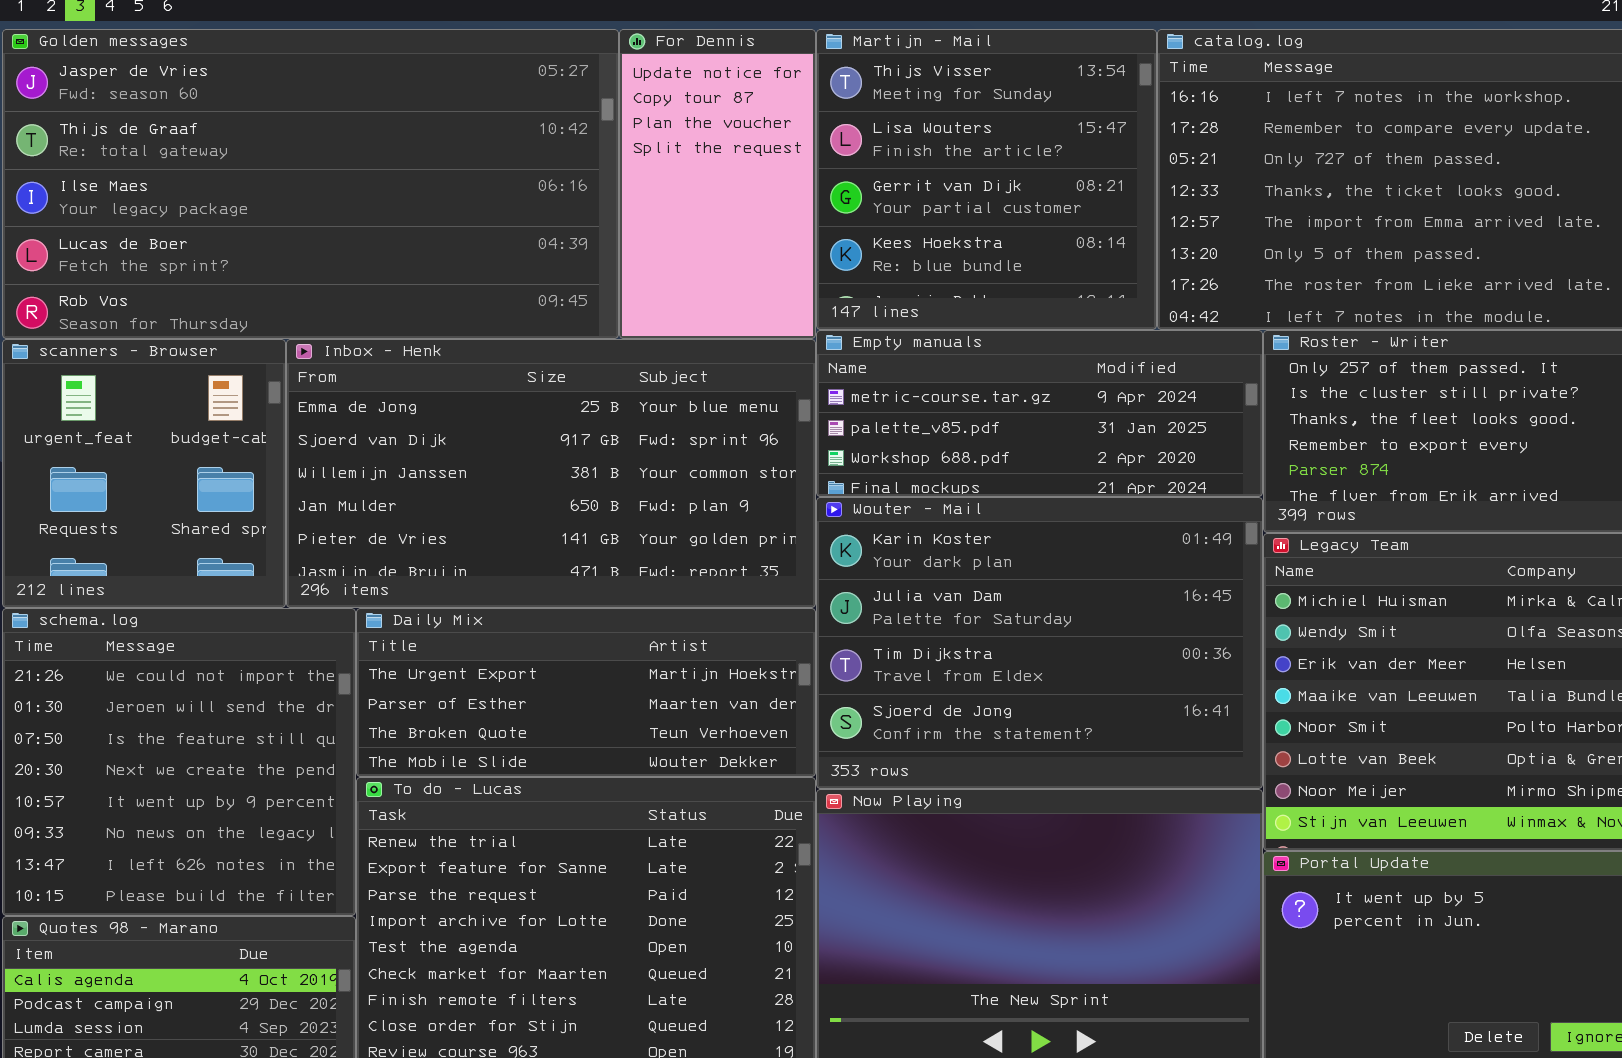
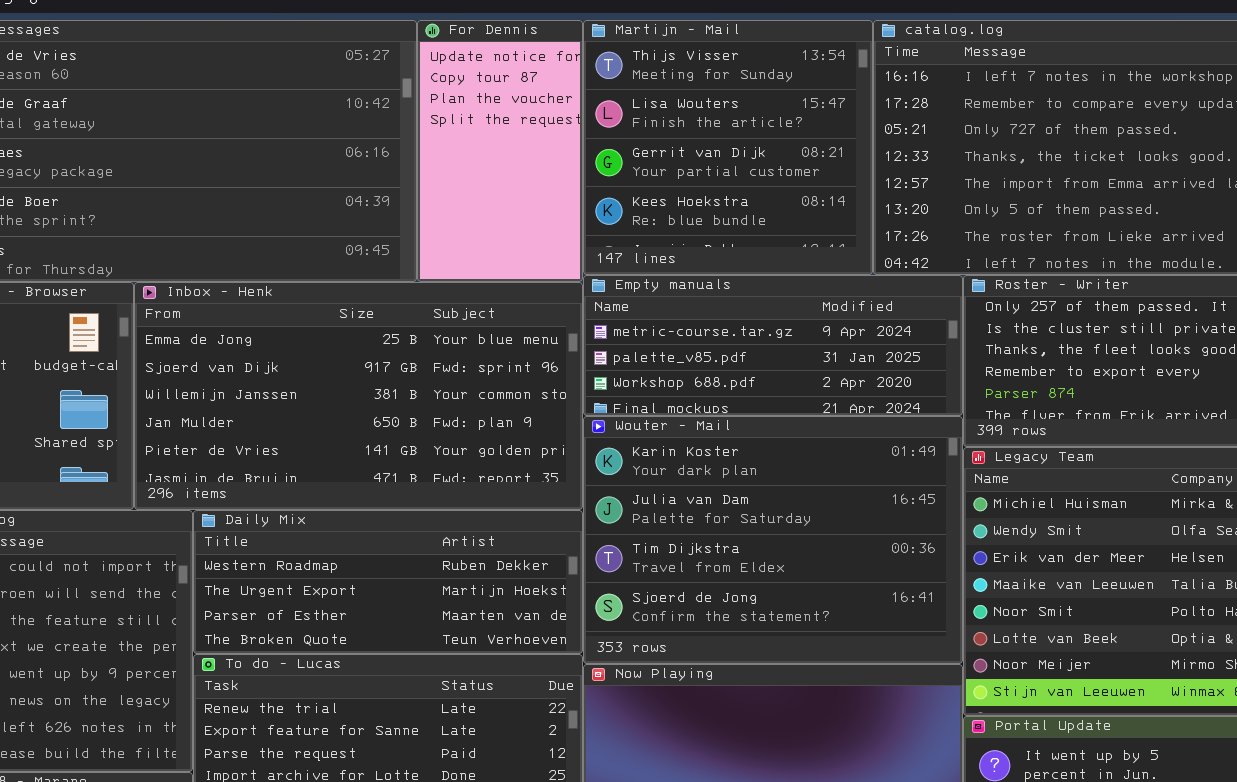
Daily Mix: [356,608,816,777] -> [193,510,583,654], scrolled up 1 row

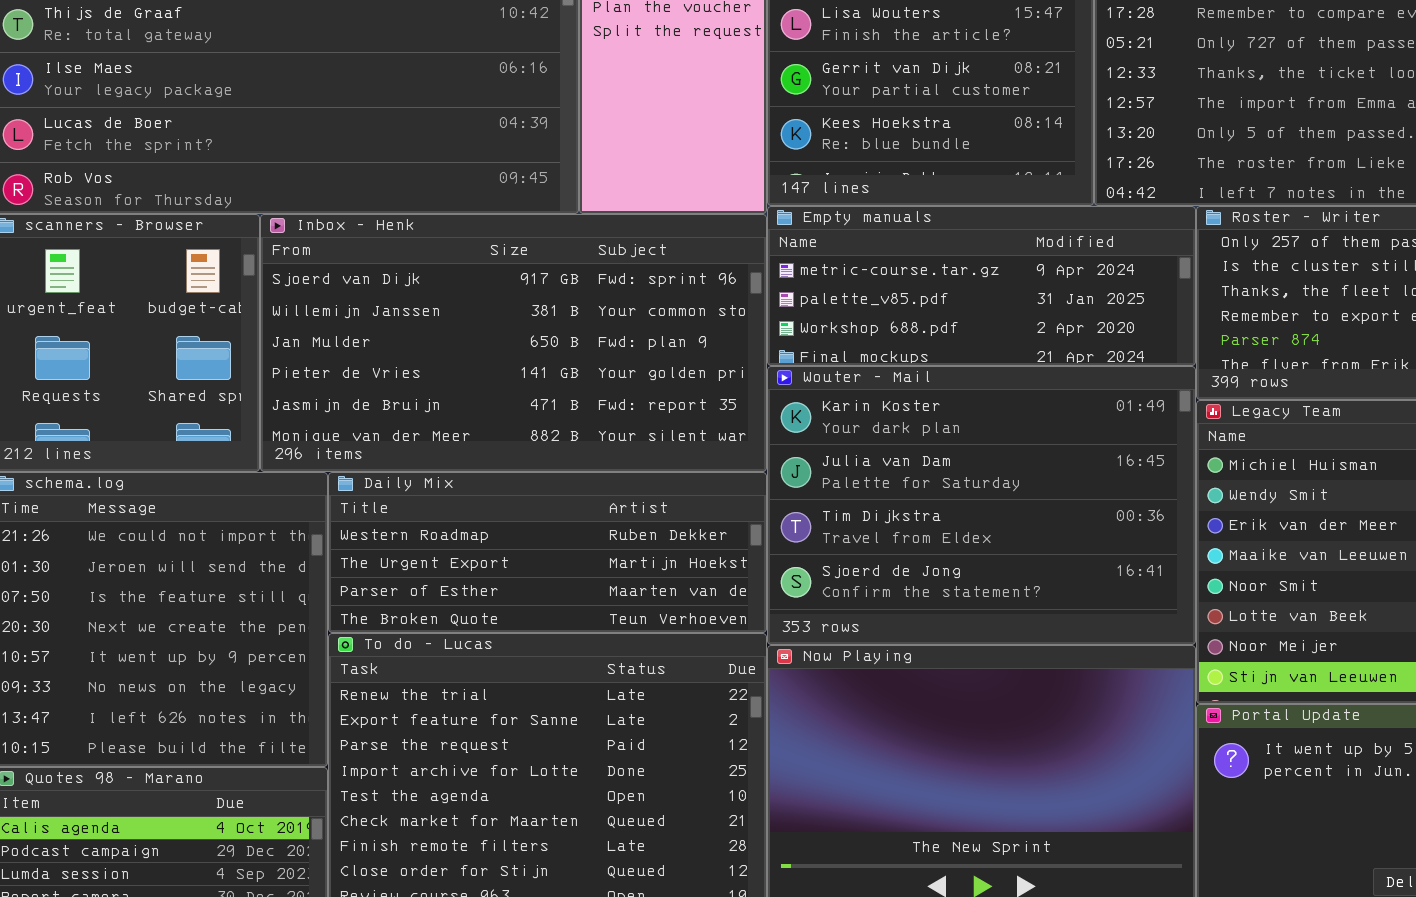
Inbox - Henk: [134,282,583,510] -> [260,214,767,472], scrolled down 1 row

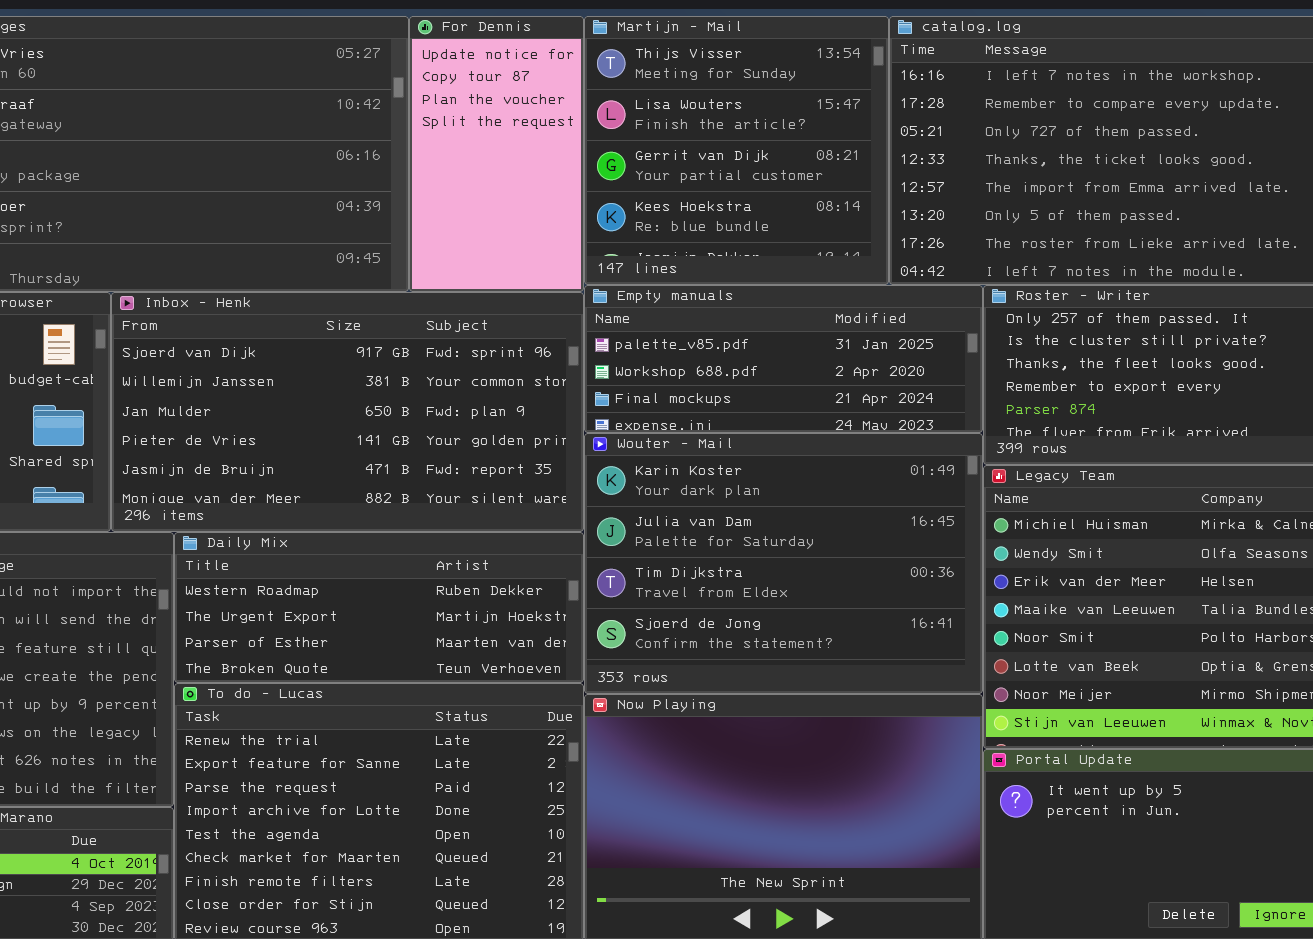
Empty manuals: [767,206,1196,366] -> [584,285,983,433], scrolled down 1 row

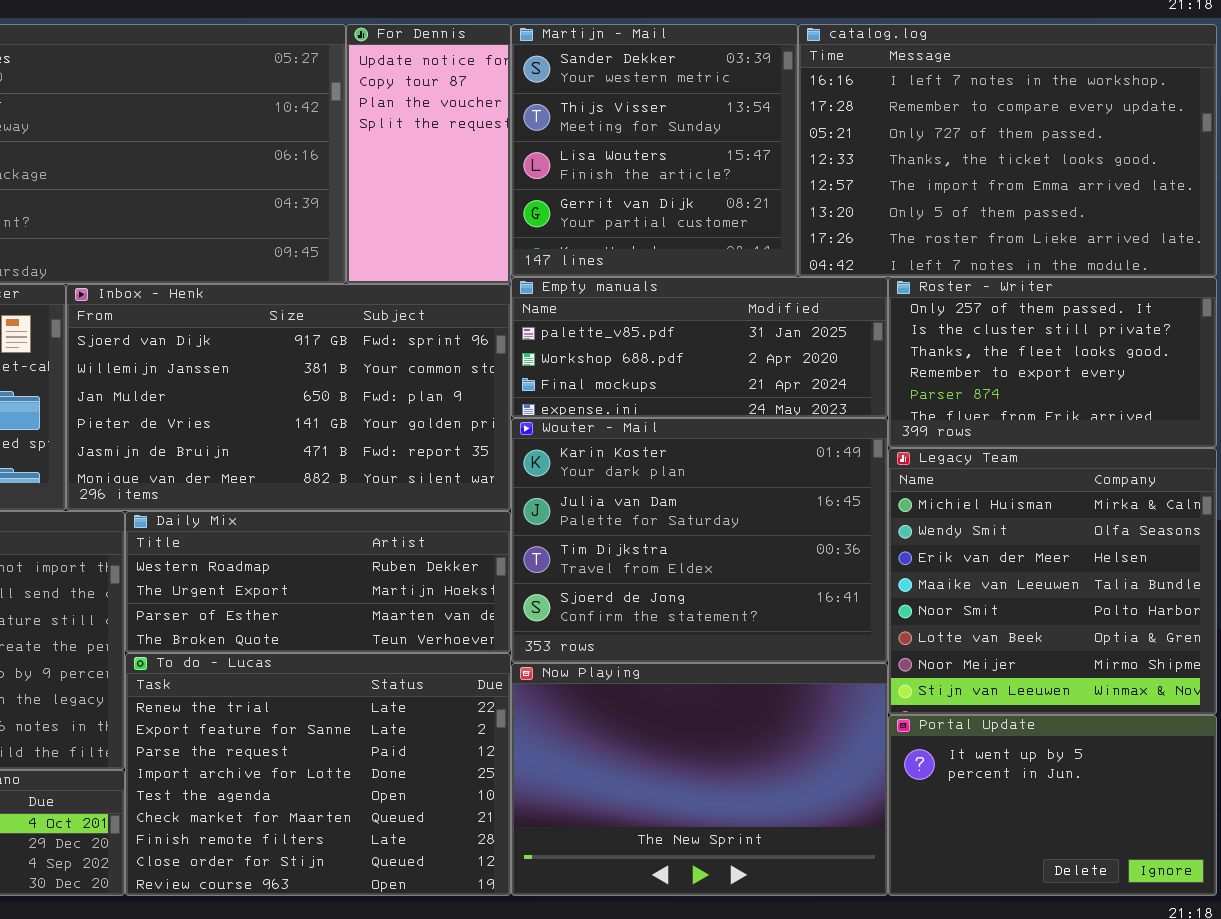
Martijn - Mail: [584,16,889,285] -> [511,24,798,277], scrolled up 1 row

